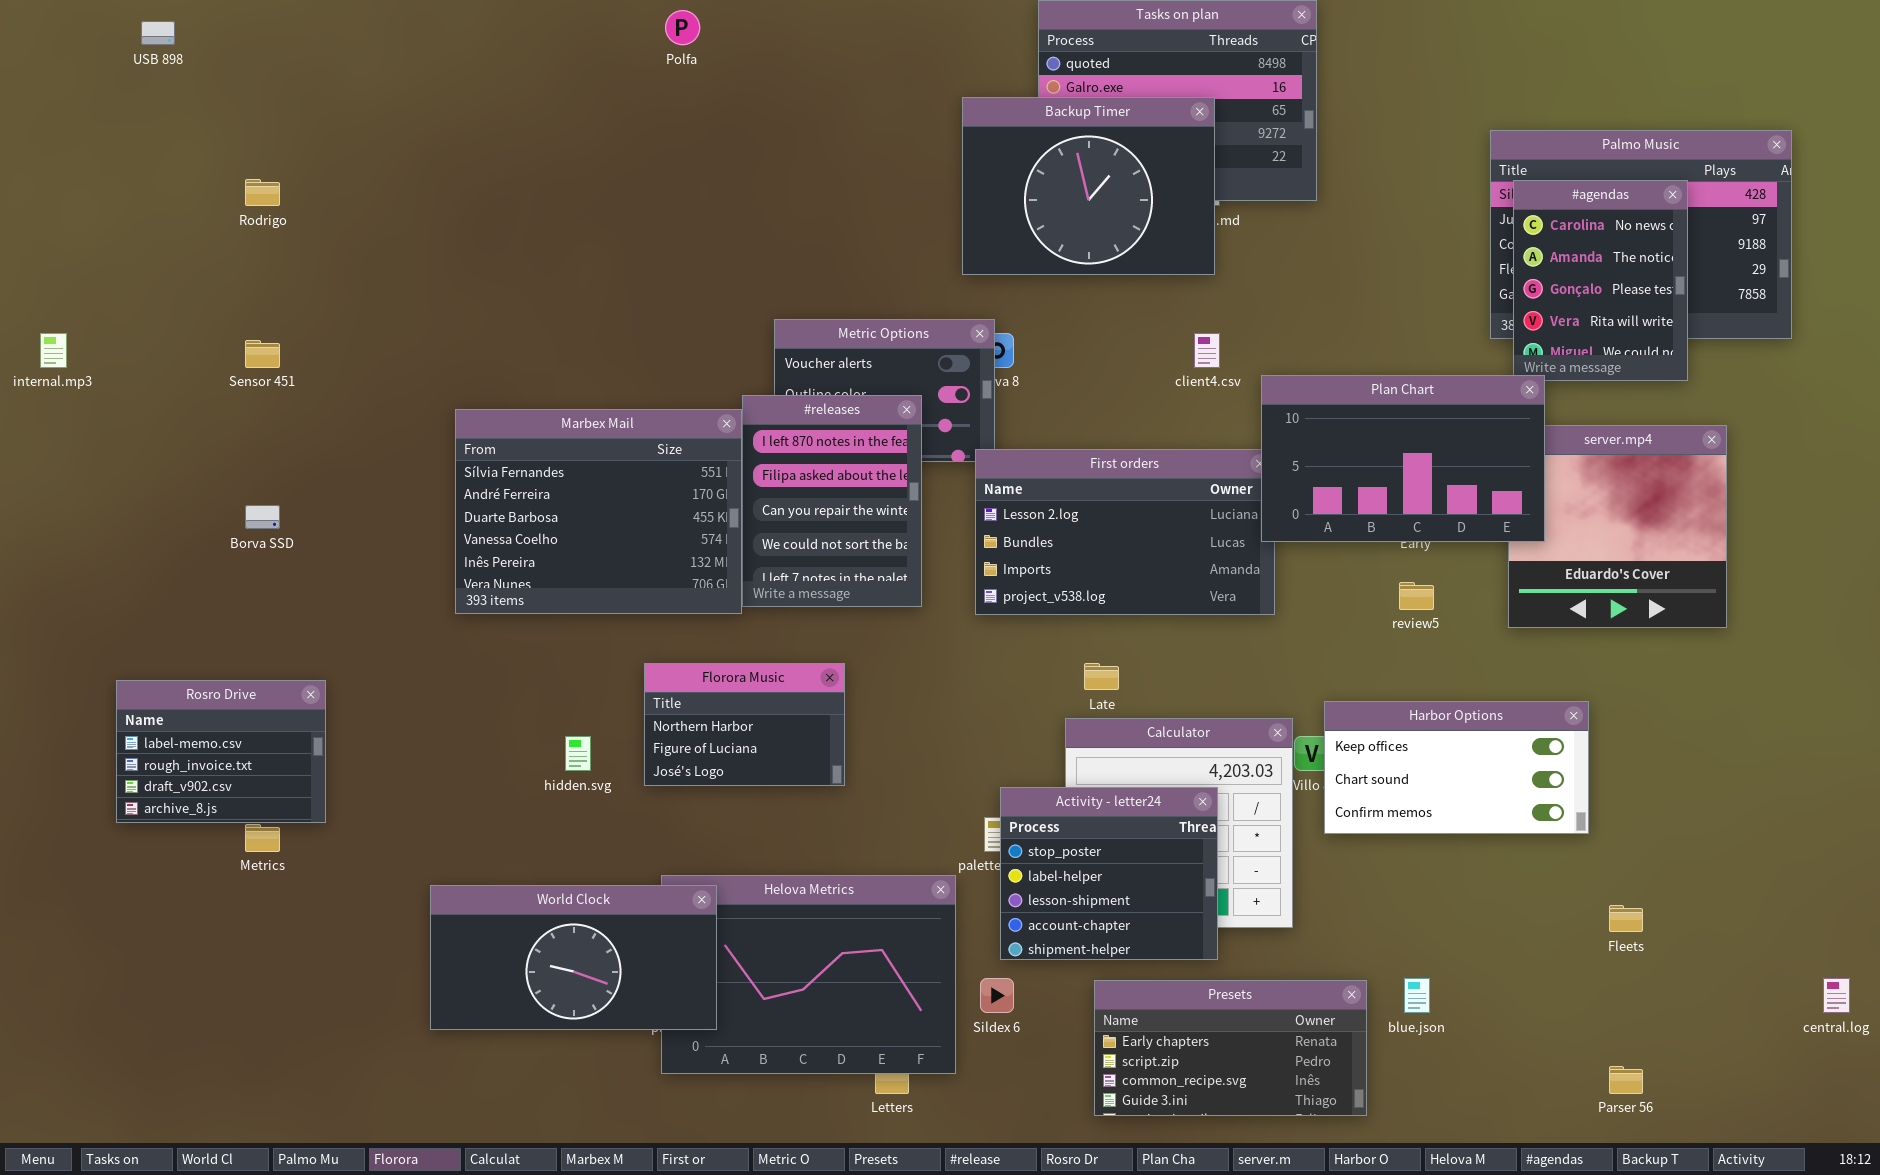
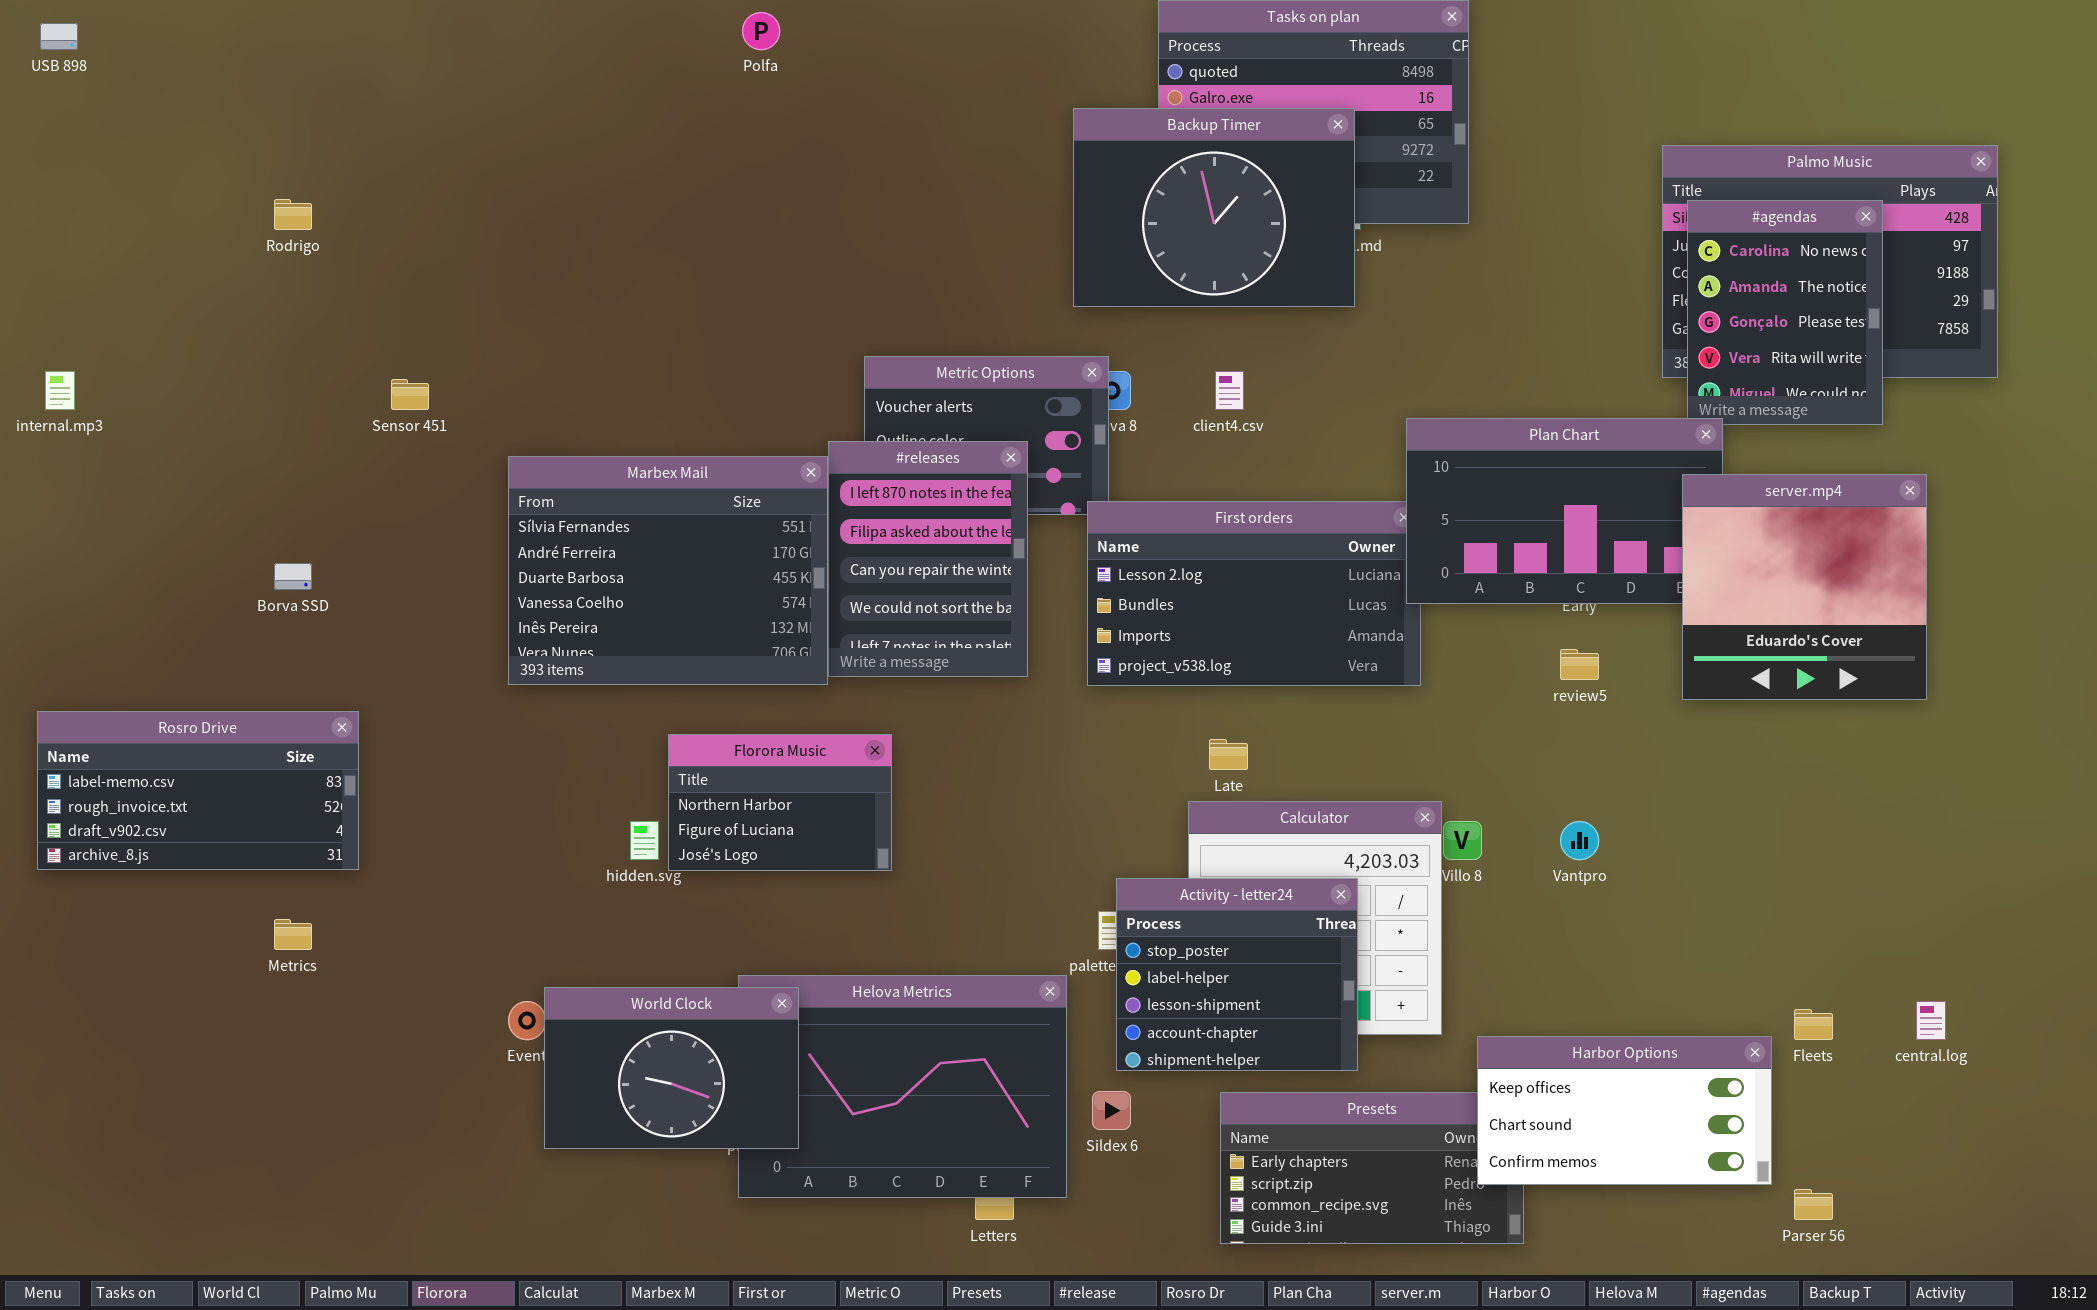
USB 898: [141,21,175,45] -> [40,23,78,50], moved
client4.csv: [1194,333,1220,368] -> [1215,371,1244,410], moved
Sensor 451: [245,340,280,368] -> [391,379,429,410], moved
server.mp4: [1508,425,1727,628] -> [1682,474,1927,700], raised
Florora Music: [644,663,845,786] -> [668,734,892,871], moved
Rosro Drive: [116,680,326,823] -> [37,711,359,870], moved, resized
Harbor Options: [1324,701,1589,834] -> [1477,1036,1772,1185], moved
World Clock: [430,885,717,1030] -> [544,987,799,1149], resized
central.log: [1823,978,1850,1013] -> [1916,1001,1946,1040], moved

